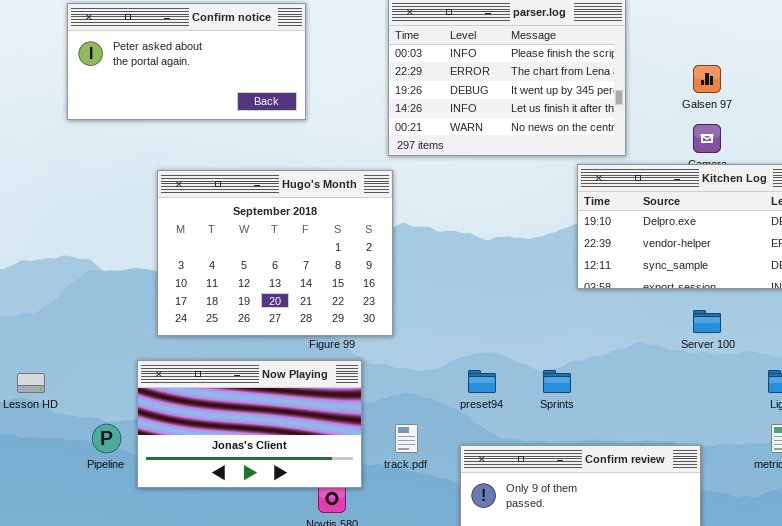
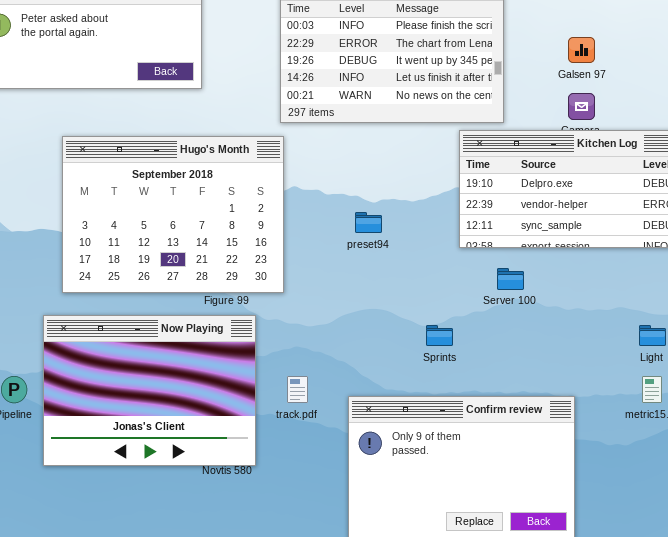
Server 100: [693,310,721,333] -> [497,268,524,290], moved
Now Playing: [137,360,362,488] -> [43,315,256,466], resized
preset94: [468,370,496,393] -> [355,212,382,233], moved

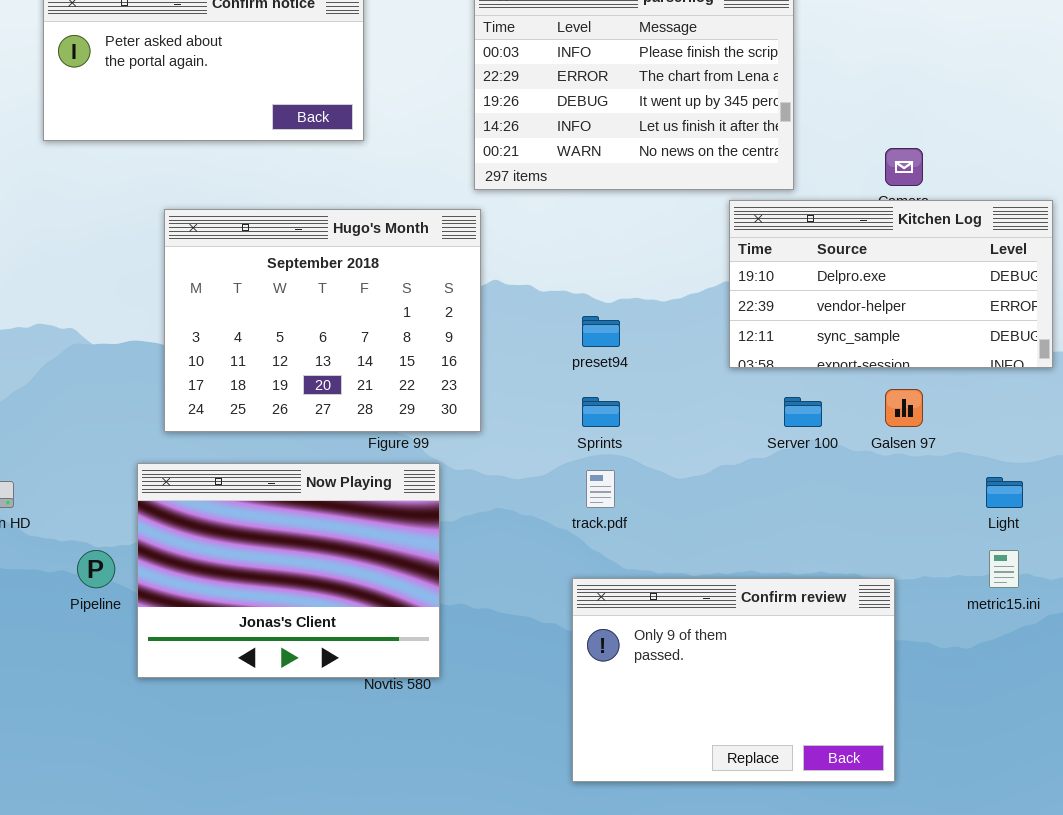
Galsen 97: [568,37,595,63] -> [885,389,923,427], moved
Sprints: [426,325,453,346] -> [582,397,620,427], moved
track.pdf: [287,376,308,403] -> [586,470,615,508], moved

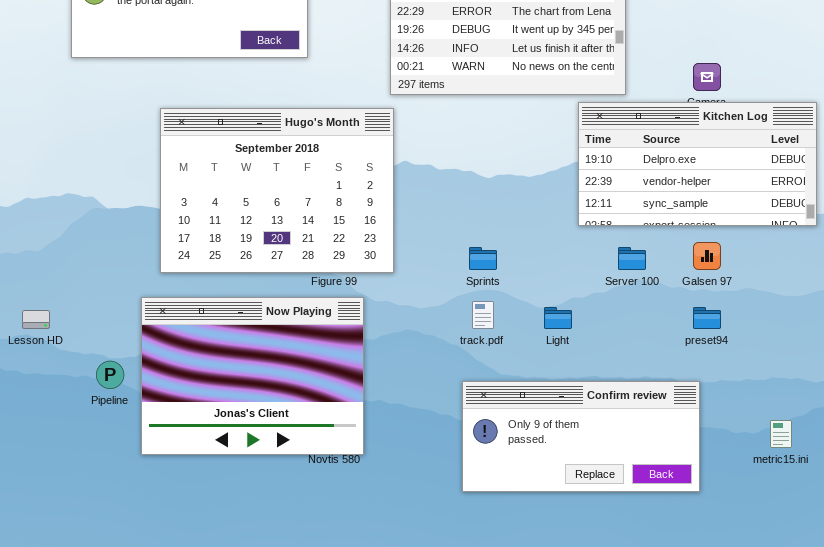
preset94: [582,316,620,347] -> [693,307,721,329], moved
Light: [986,477,1023,508] -> [544,307,572,329], moved
metric15.ini: [989,550,1019,588] -> [770,420,792,448], moved
Confirm review: [572,578,895,782] -> [462,381,700,492], resized

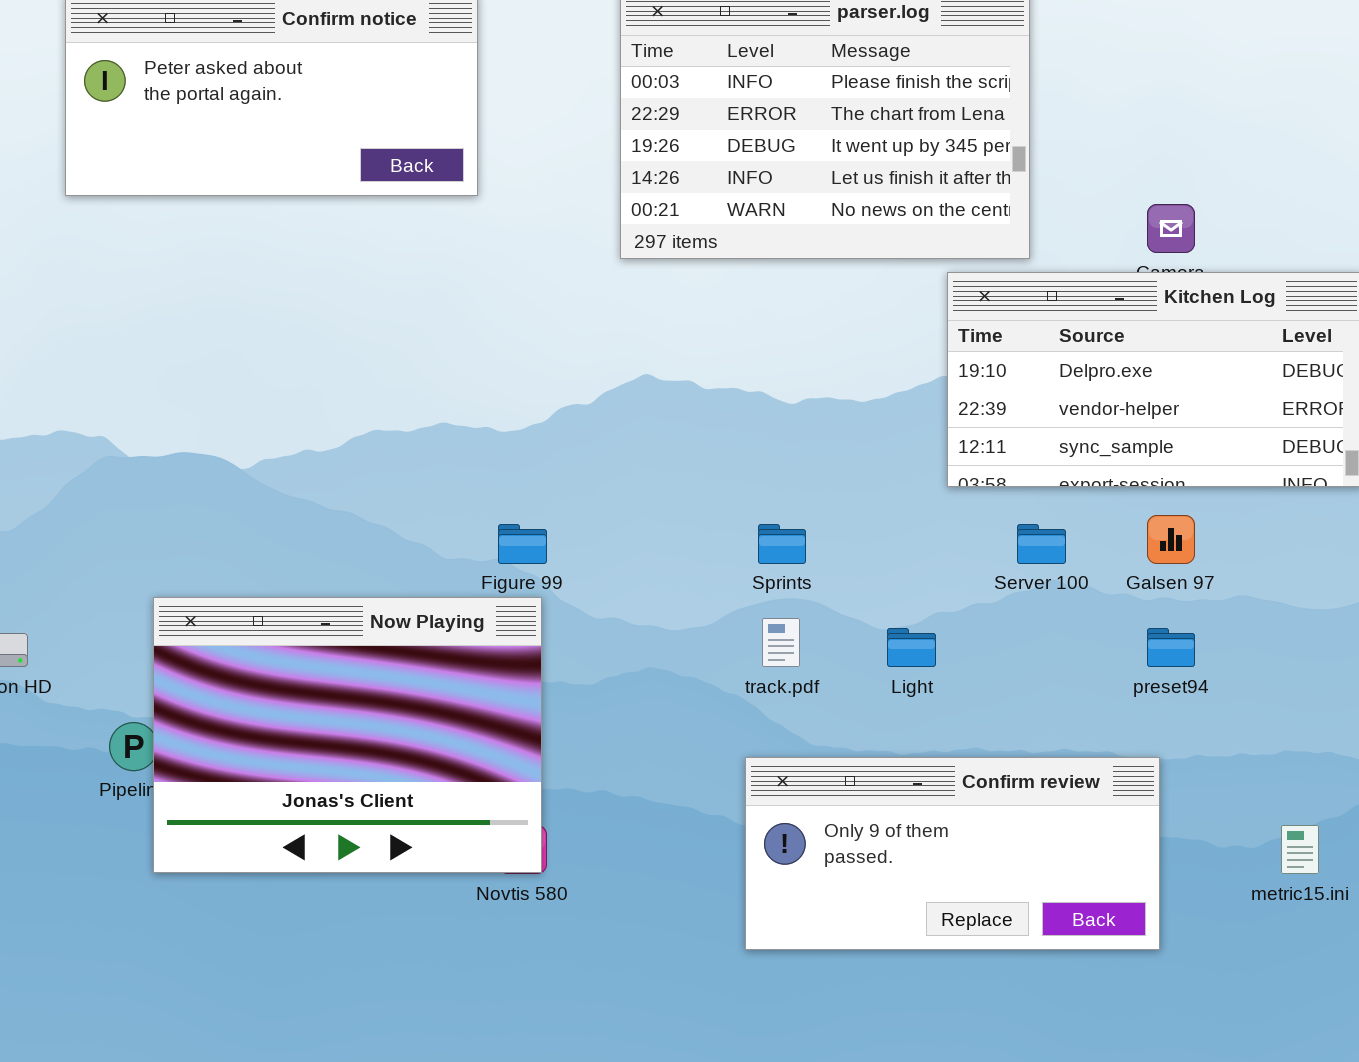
Hugo's Month: [160,108,394,273] -> none, closed
Now Playing: [141,297,364,455] -> [153,597,542,873], moved

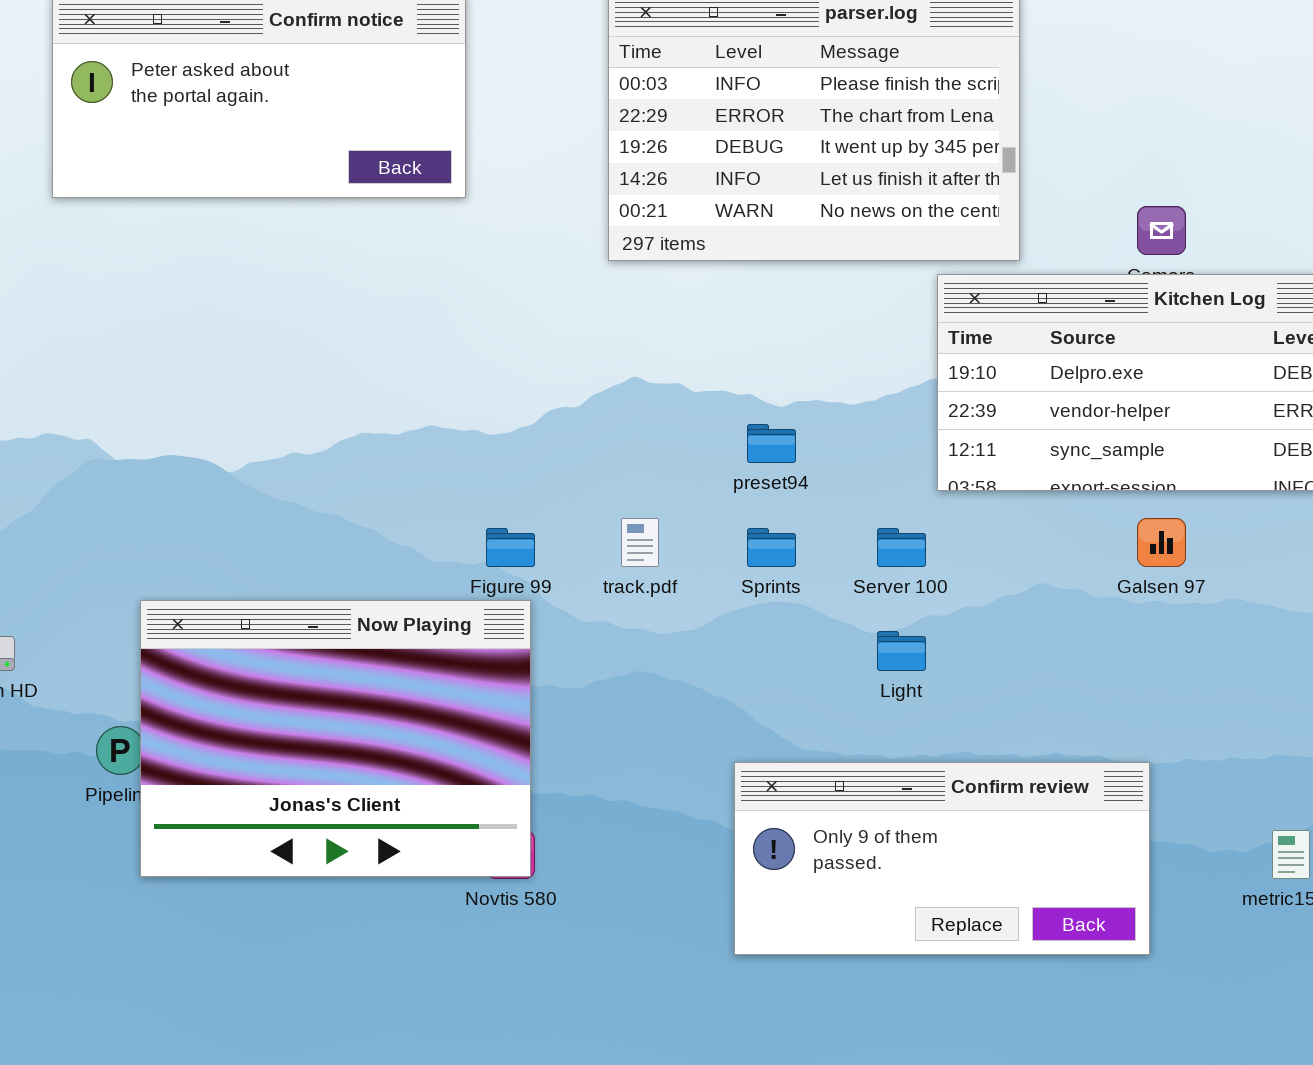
Server 100: [1017,524,1066,564] -> [877,528,926,567], moved
track.pdf: [762,618,800,667] -> [621,518,659,567], moved
preset94: [1147,628,1195,667] -> [747,424,796,463], moved

